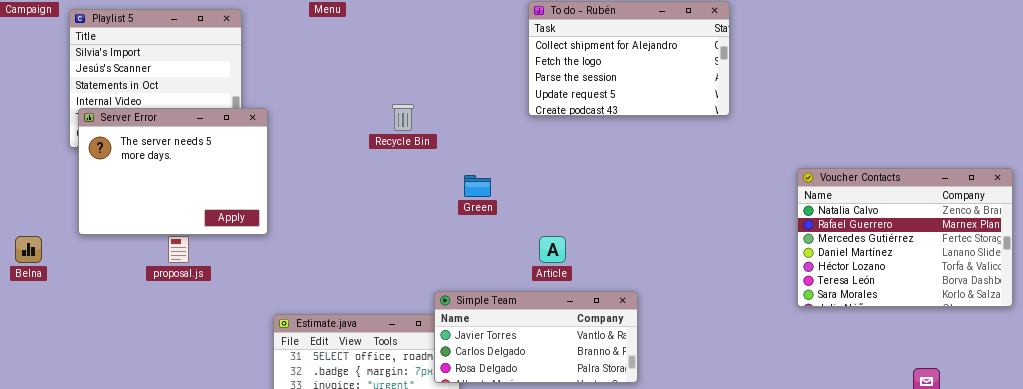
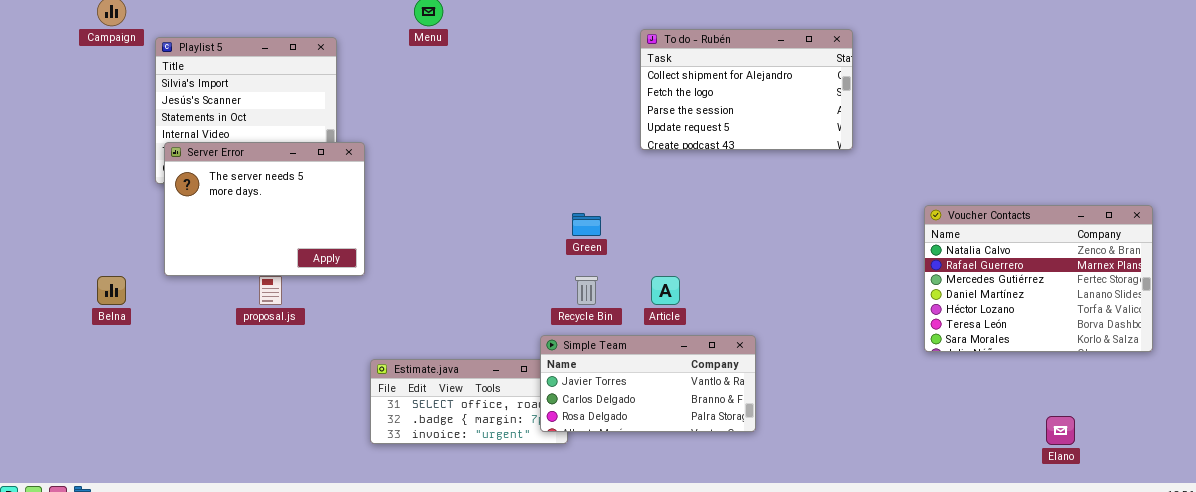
Recycle Bin: [392,104,414,131] -> [575,276,598,305], moved

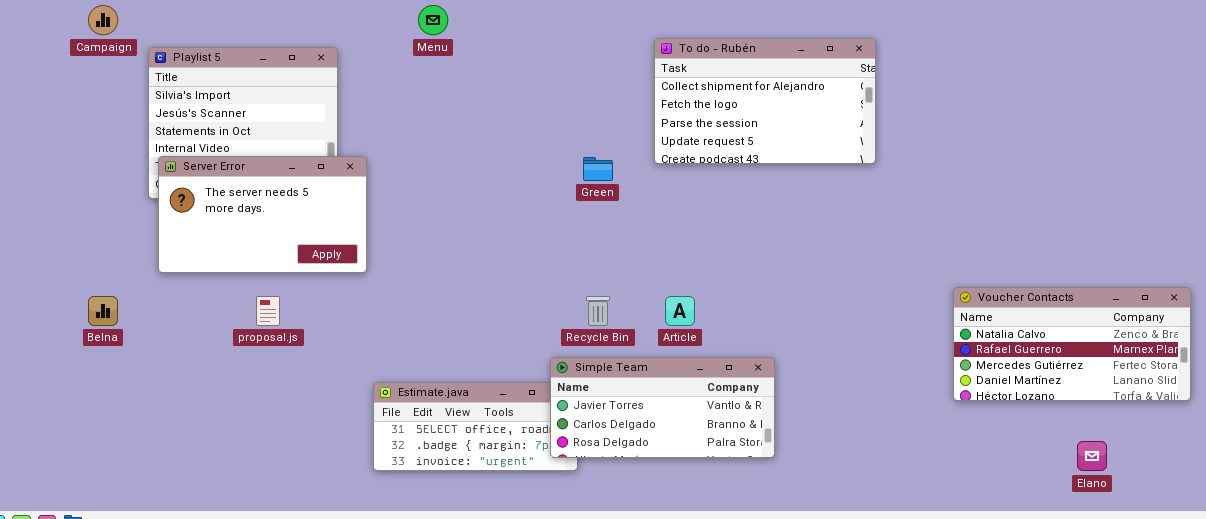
Server Error: [164,142,365,276] -> [158,156,367,273], resized
Voucher Contacts: [924,205,1153,352] -> [953,287,1191,401], moved, resized
Green: [572,213,601,236] -> [583,157,613,181], moved

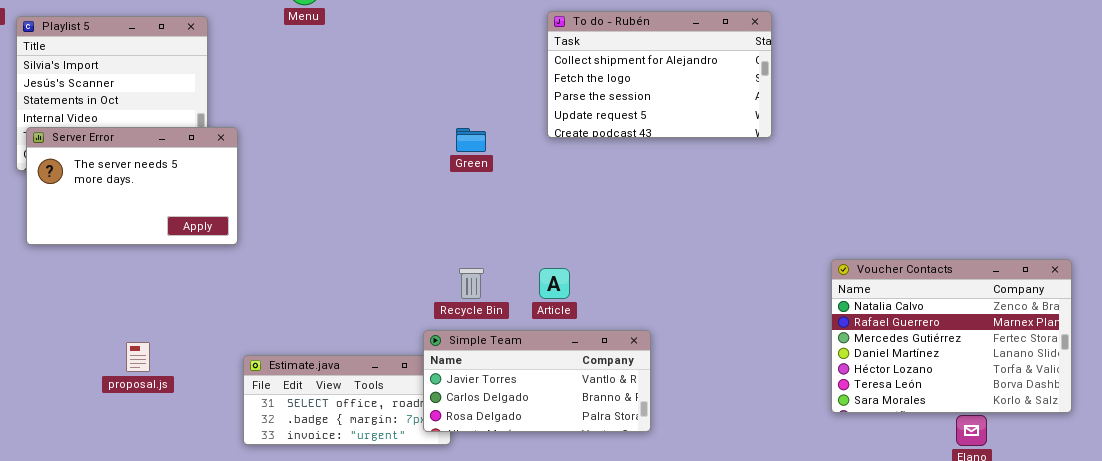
To do - Rubén: [654,38,876,164] -> [547,11,772,138], moved
Voucher Contacts: [953,287,1191,401] -> [831,259,1072,413], resized
proposal.js: [256,296,280,326] -> [126,342,150,372], moved

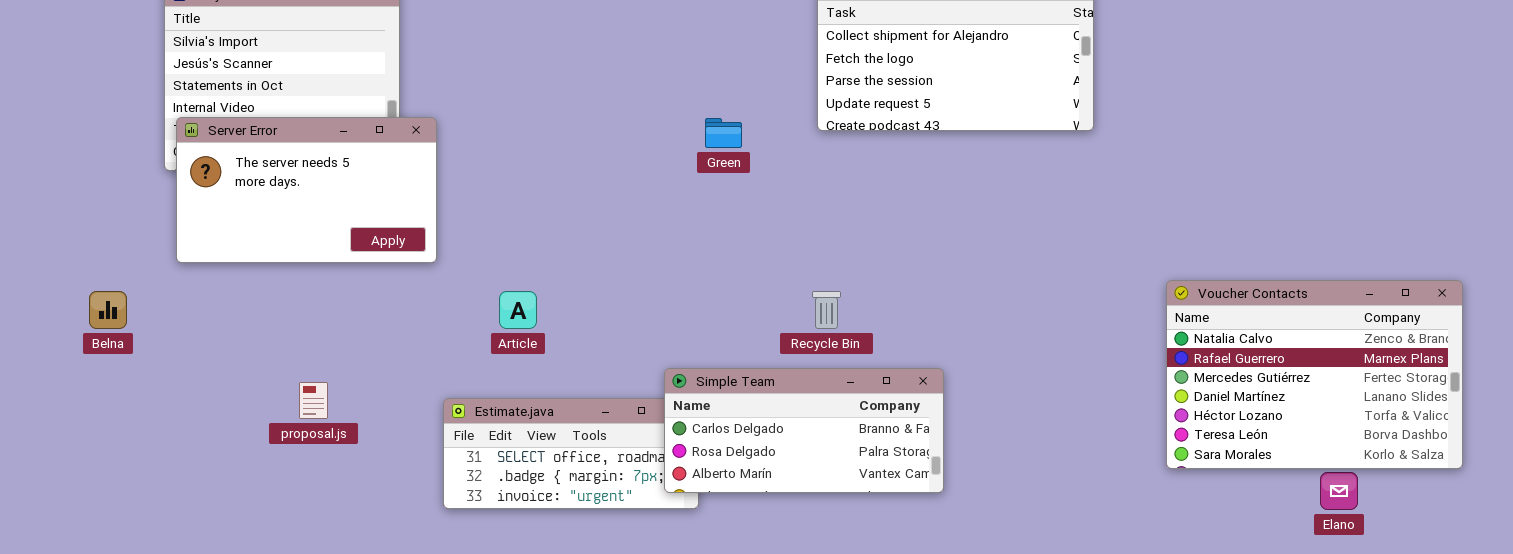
Recycle Bin: [459,268,484,299] -> [812,291,841,329], moved
Article: [539,268,570,299] -> [499,291,537,329], moved
Simple Team: [423,330,651,432] -> [664,368,944,493], scrolled down 1 row

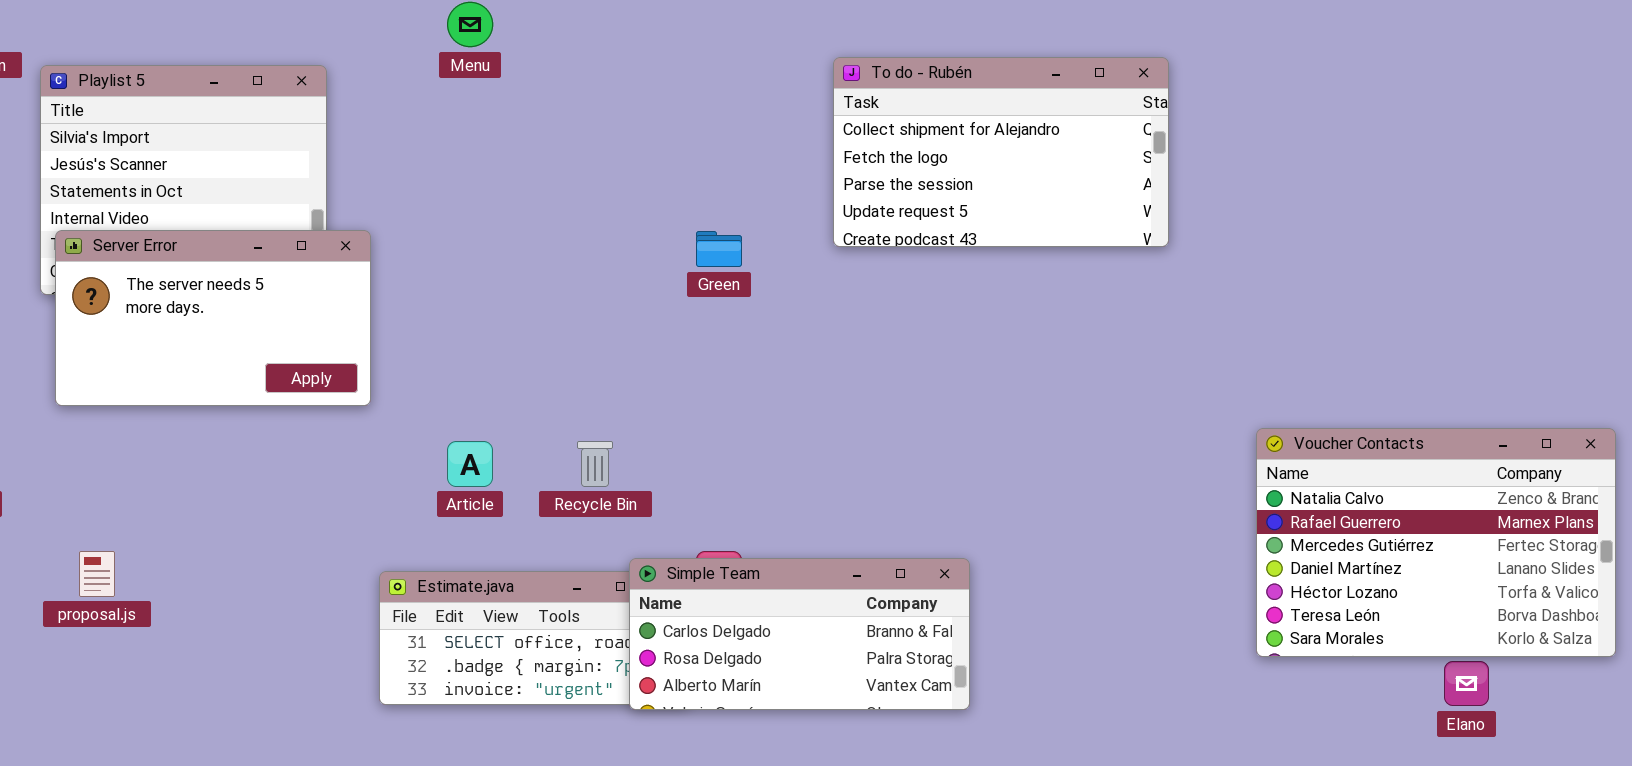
Recycle Bin: [812,291,841,329] -> [577,441,613,487], moved
Simple Team: [664,368,944,493] -> [629,558,970,710], moved
proposal.js: [299,382,328,419] -> [79,551,115,597], moved

